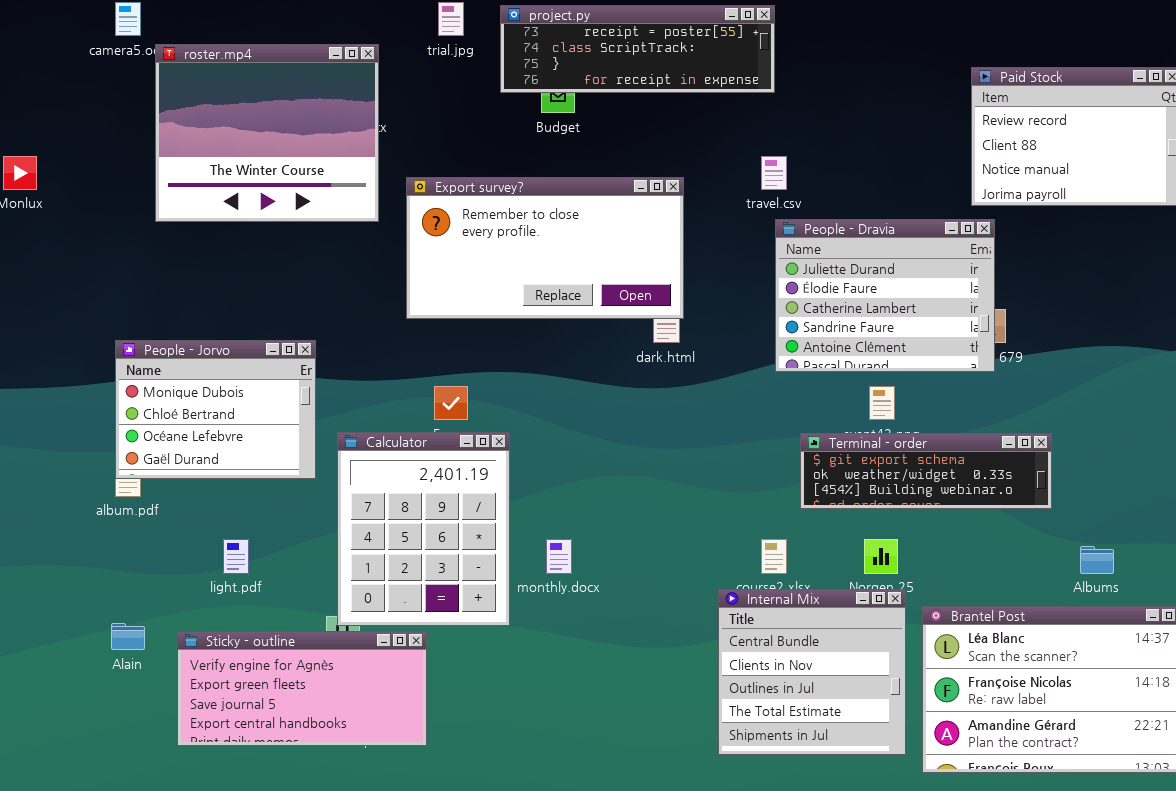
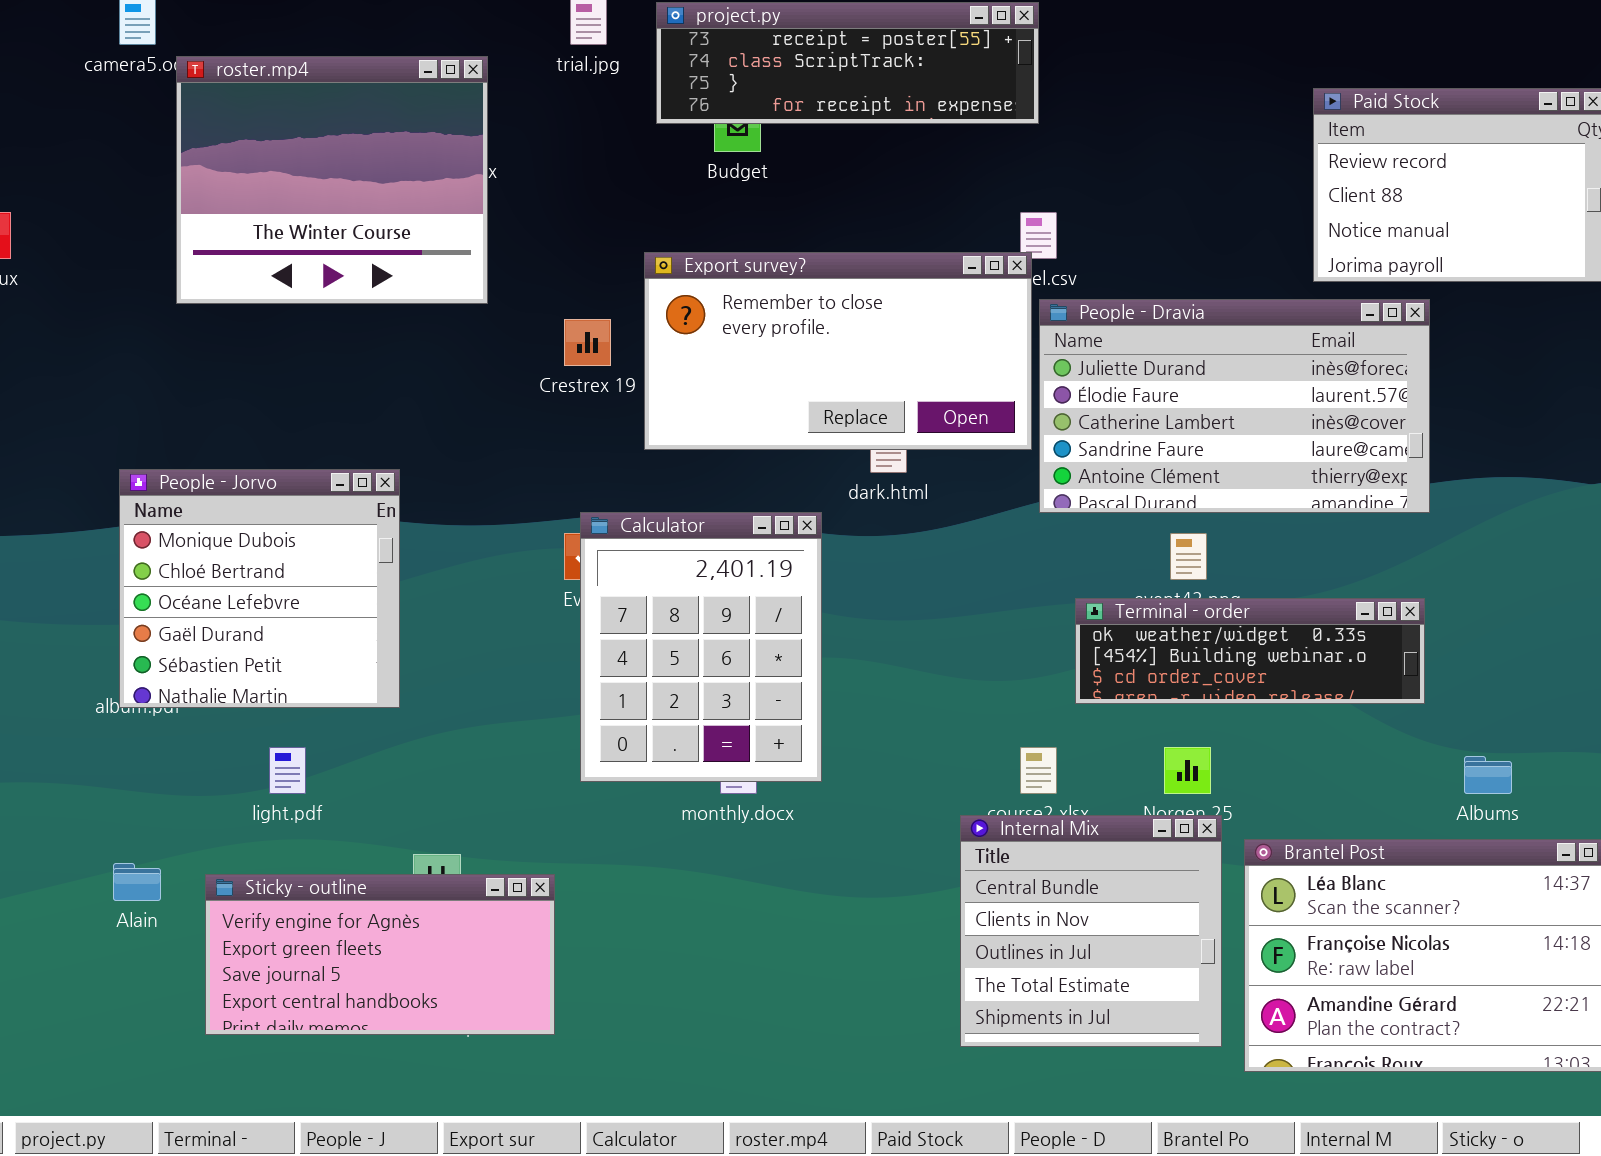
Export survey?: [406,177,684,319] -> [644,252,1032,450], moved
People - Dravia: [775,219,995,372] -> [1039,299,1430,513], resized
People - Jorvo: [115,340,316,479] -> [119,469,400,708], resized
Calculator: [337,432,510,626] -> [580,512,822,782], moved
Terminal - order: [800,433,1052,509] -> [1075,598,1425,704], scrolled down 1 row

